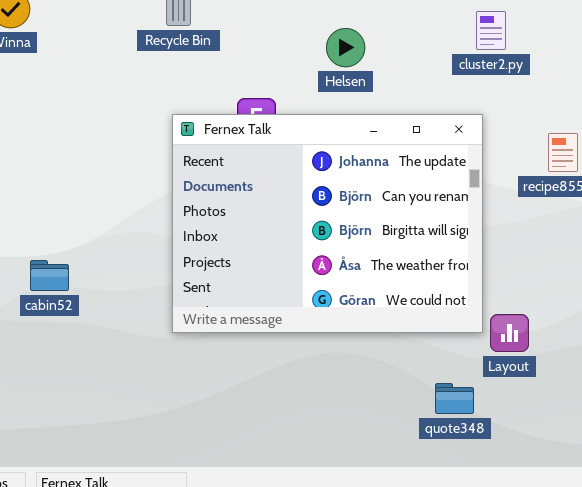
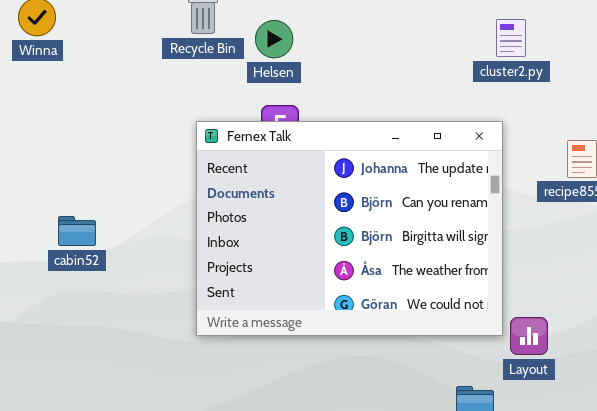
Helsen: [326,28,365,67] -> [255,20,293,58], moved
cabin52: [30,260,69,291] -> [58,216,96,246], moved

